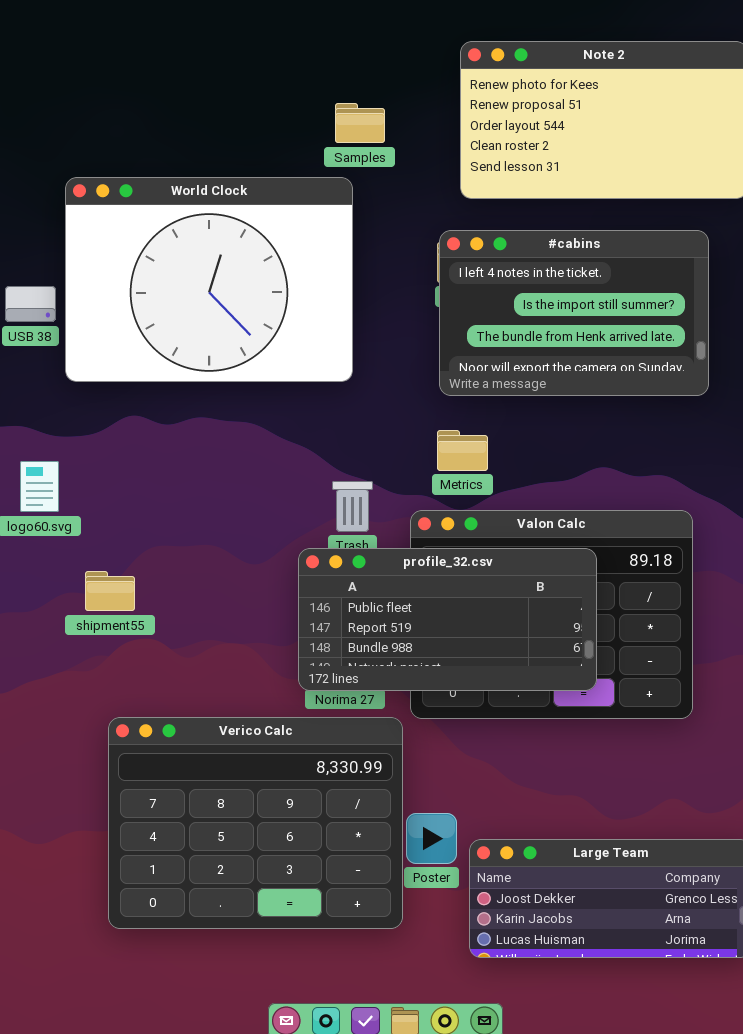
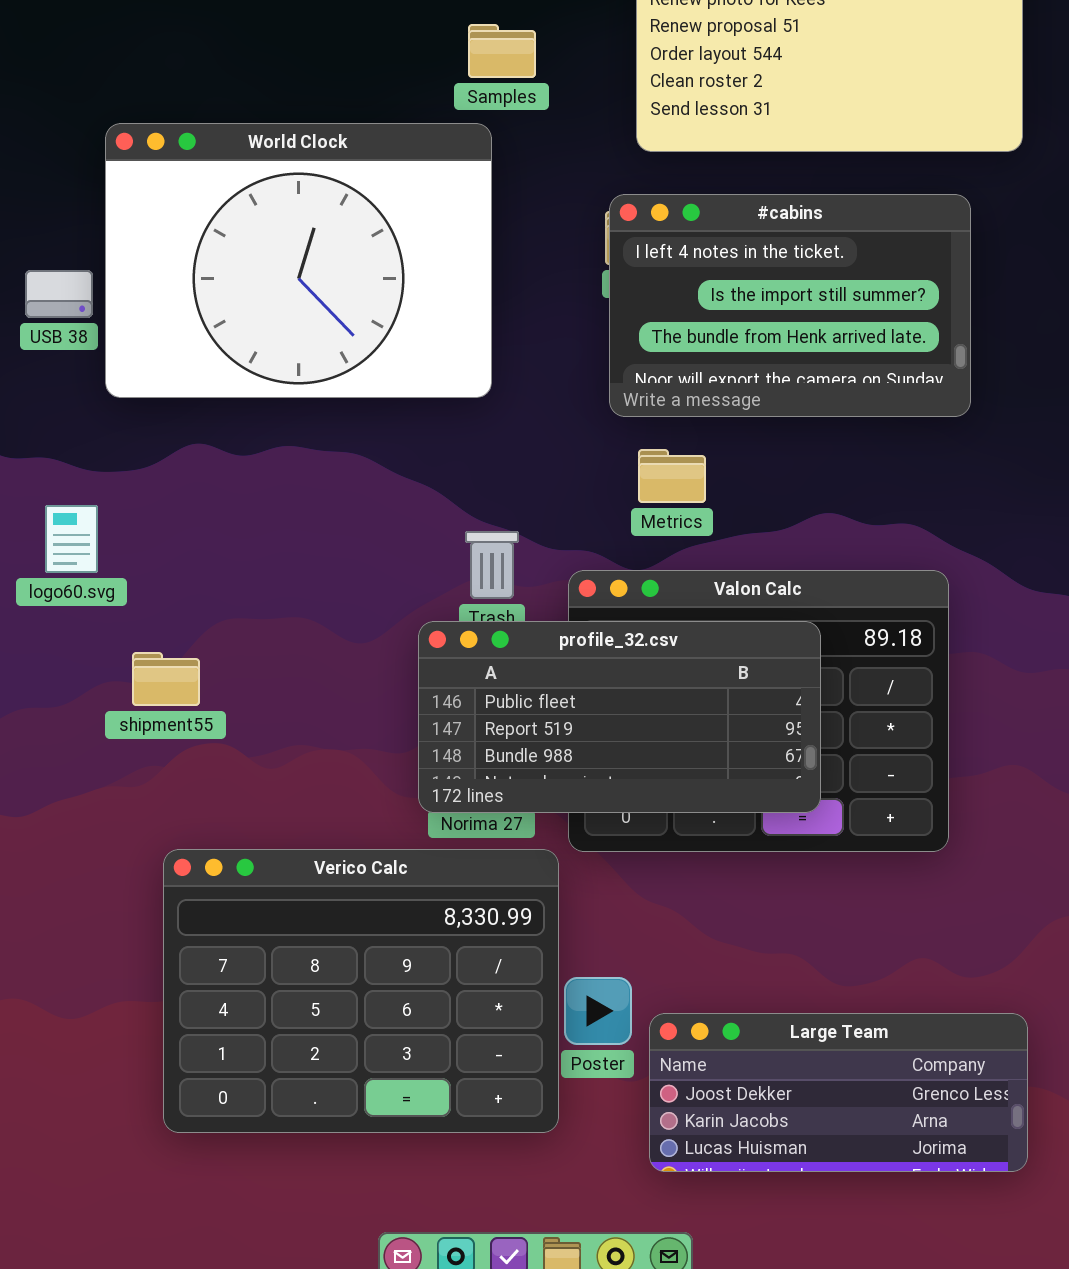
Metrics: [437,430,488,471] -> [638,449,706,503], moved

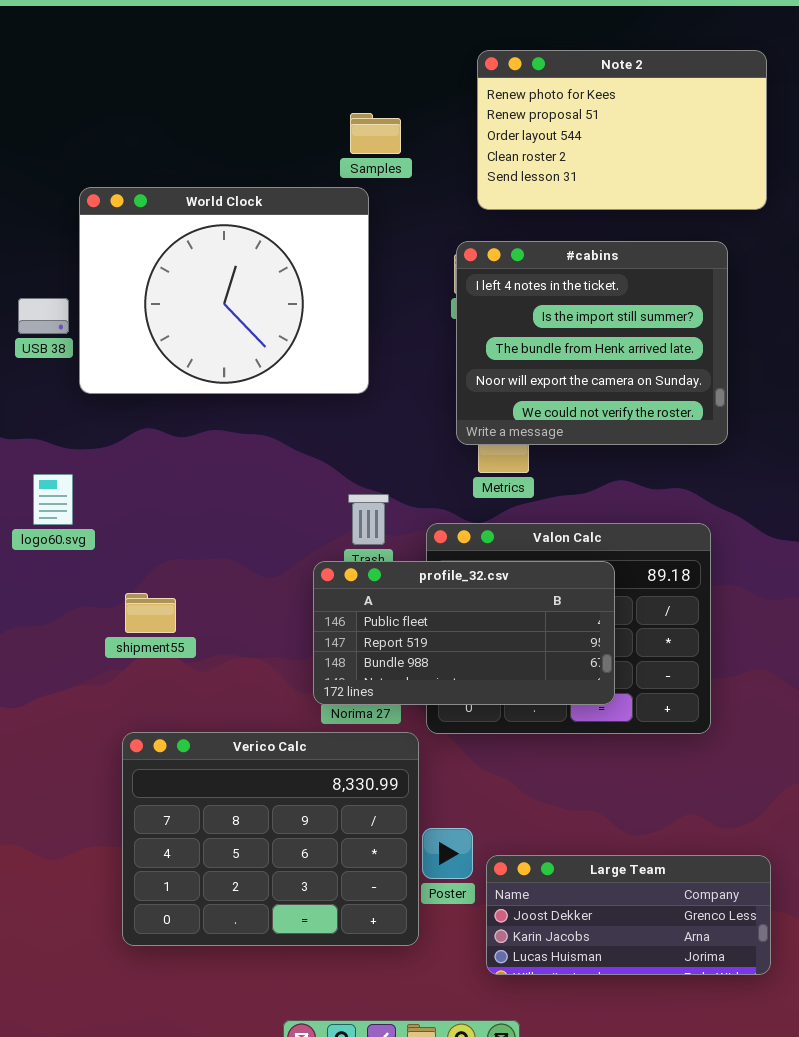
#cabins: [609,194,971,417] -> [456,241,728,445], resized
shipment55: [132,652,200,706] -> [125,593,176,633], moved

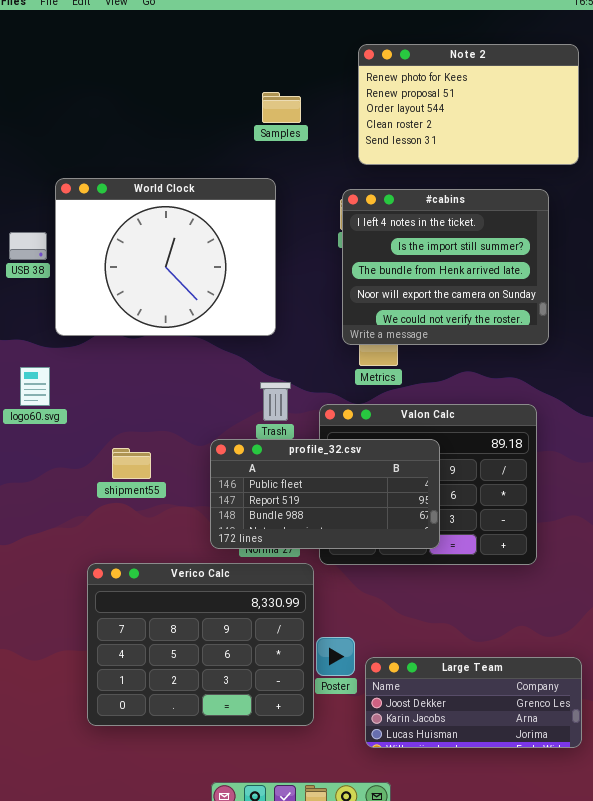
World Clock: [79,187,369,394] -> [55,178,276,336], moved
profile_32.csv: [313,561,615,705] -> [210,439,440,549], moved
shipment55: [125,593,176,633] -> [112,448,151,479], moved

